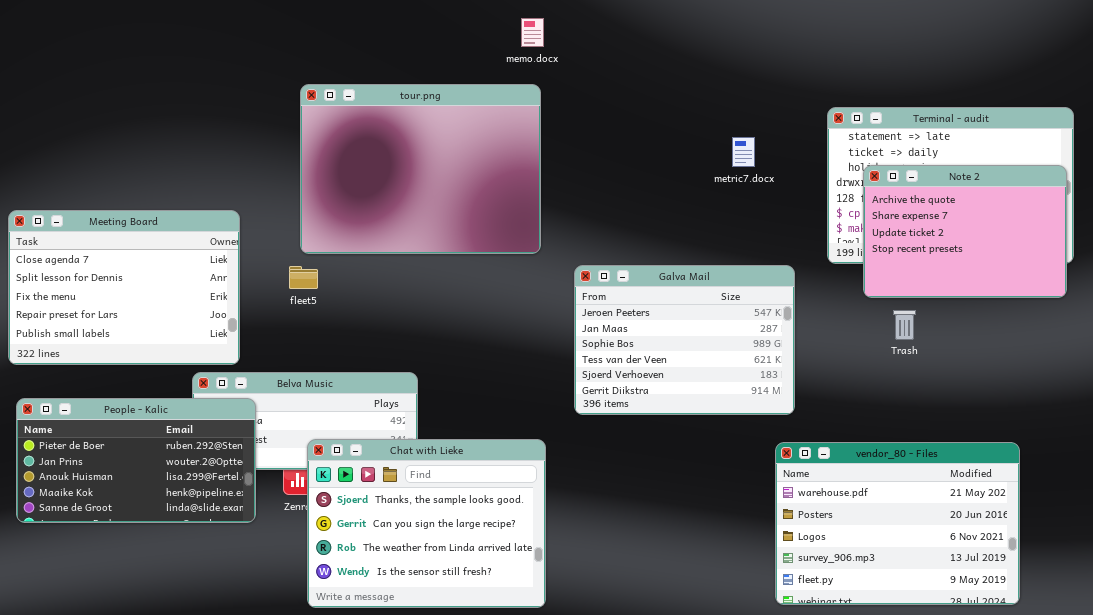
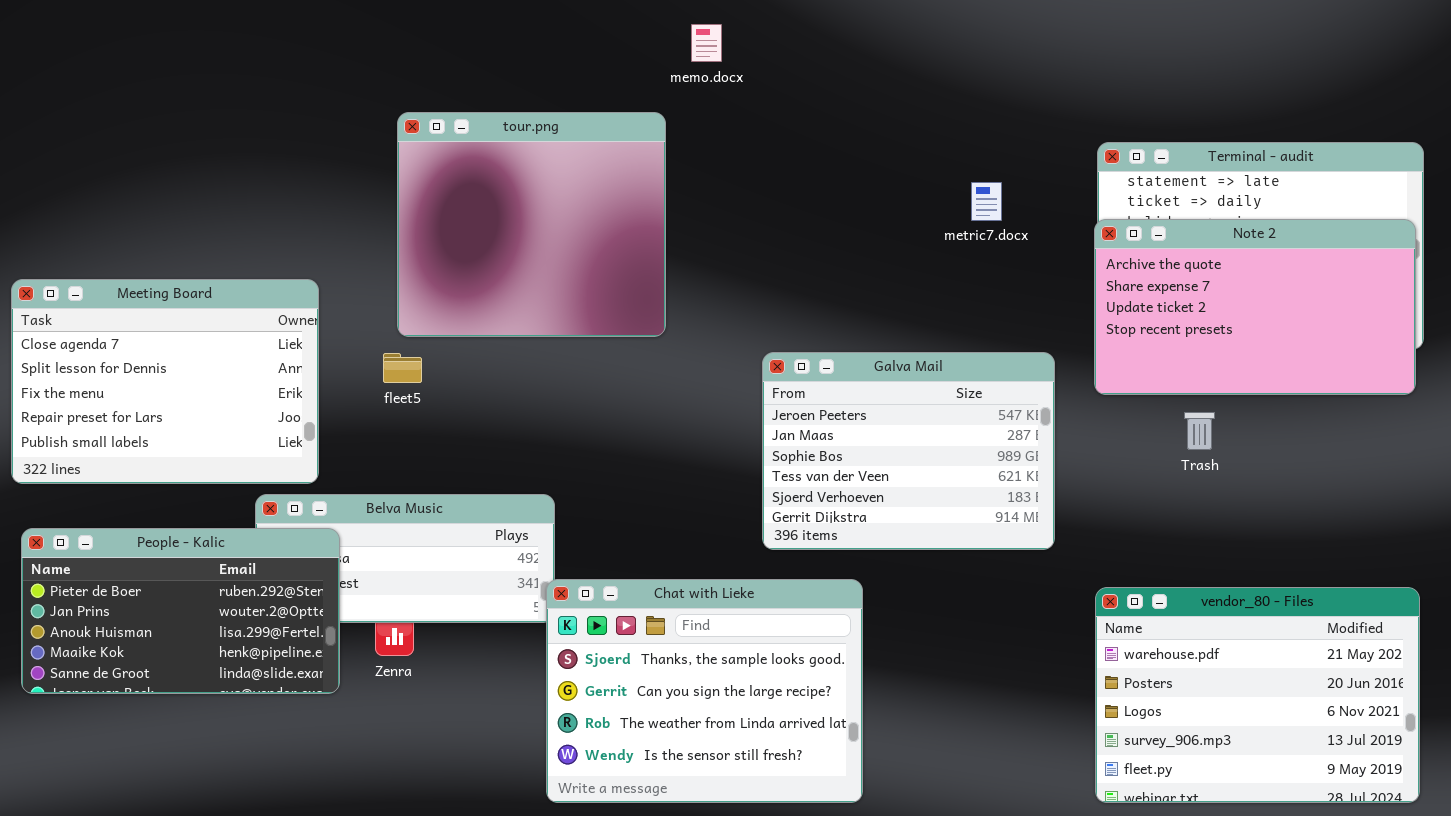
tour.png: [300,84,541,254] -> [397,112,666,337], resized
Note 2: [863,165,1067,298] -> [1094,219,1416,395], resized
Chat with Lieke: [307,439,546,608] -> [546,579,863,803], moved
vendor_80 - Files: [775,442,1020,605] -> [1095,587,1420,803], moved

